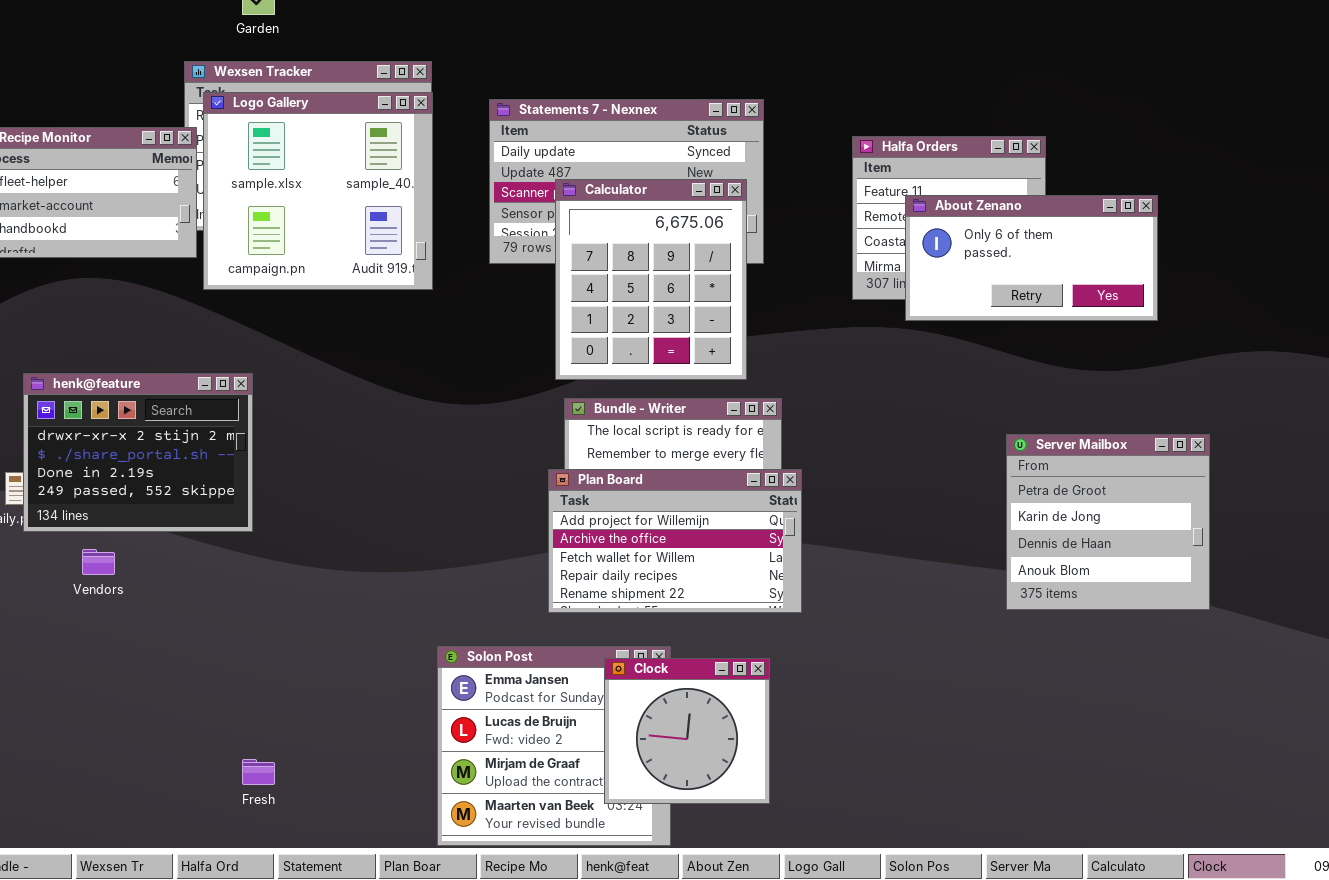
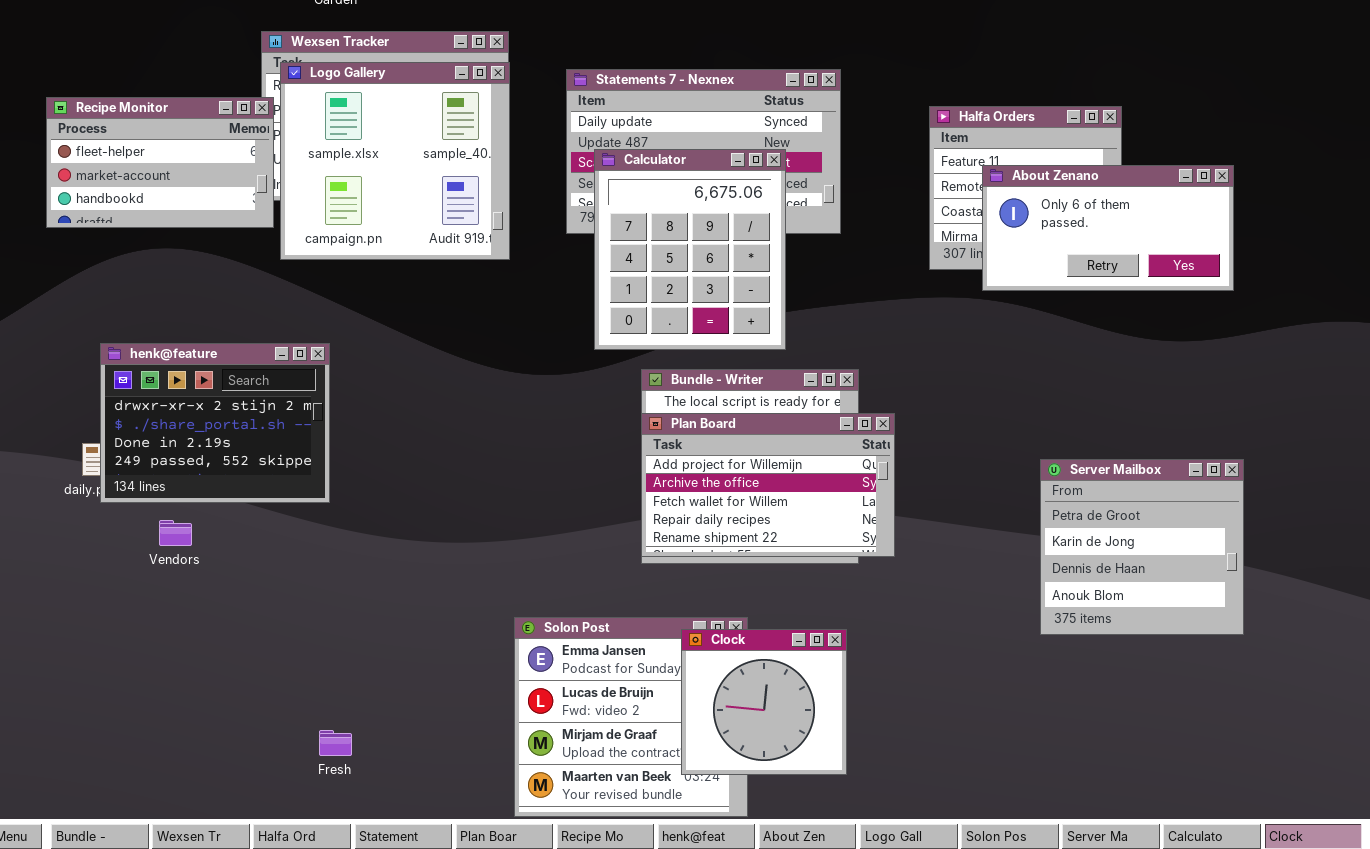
Calculator: [555,179,747,380] -> [594,149,786,350], moved
Server Mailbox: [1006,434,1210,610] -> [1040,459,1244,635], moved
Plan Board: [548,469,802,613] -> [641,413,895,557], moved

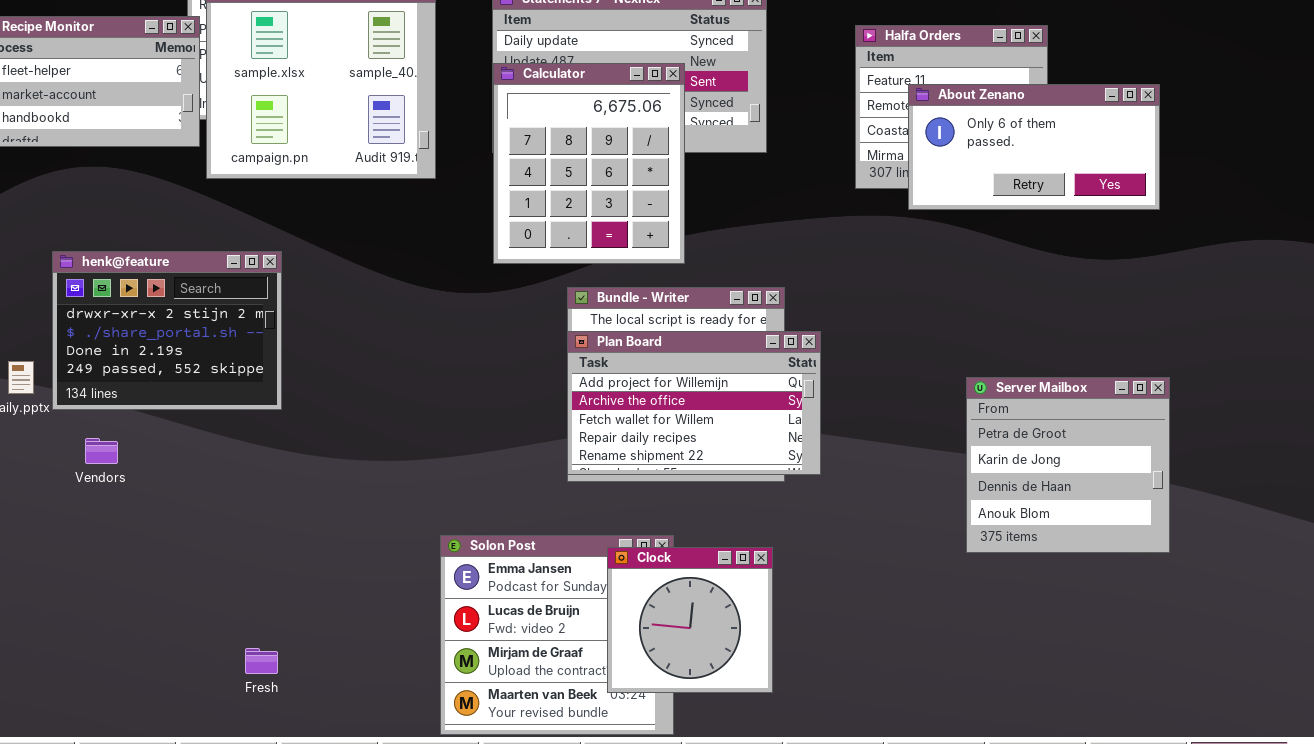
Calculator: [594,149,786,350] -> [493,63,685,264], moved
henk@feature: [100,343,330,503] -> [52,251,282,410], moved

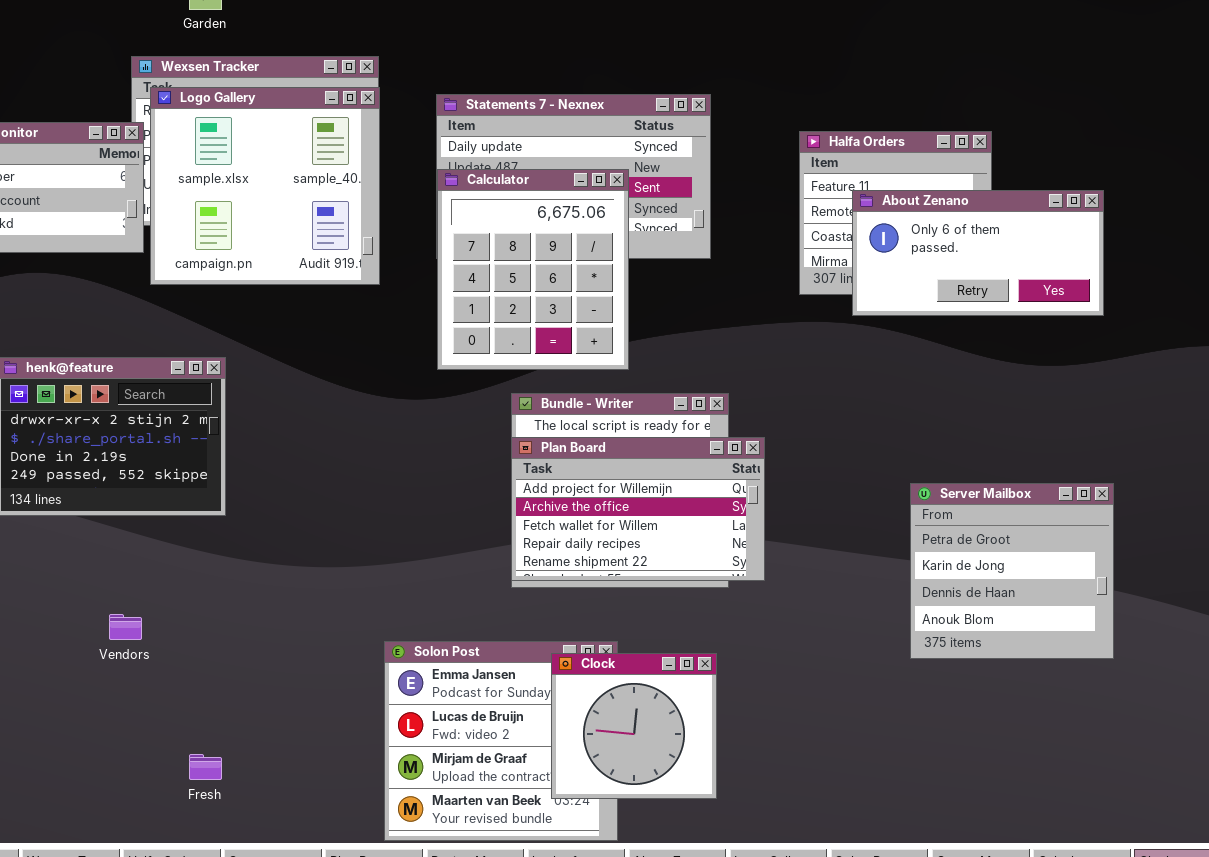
Vendors: [85,438,118,464] -> [109,614,142,640], moved

